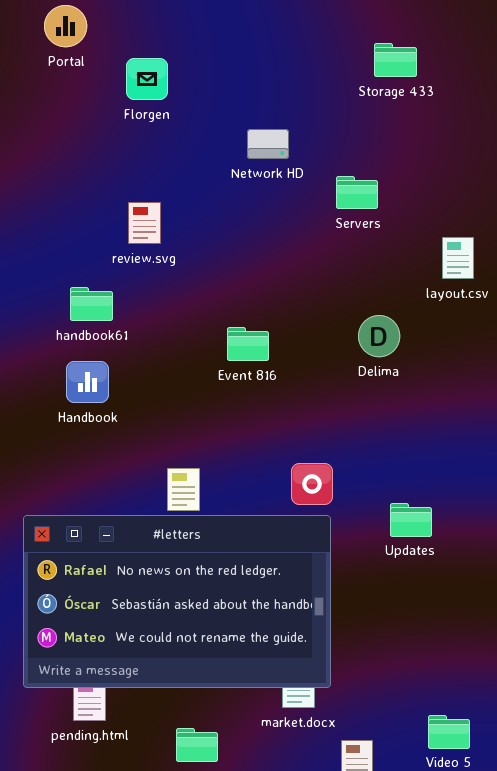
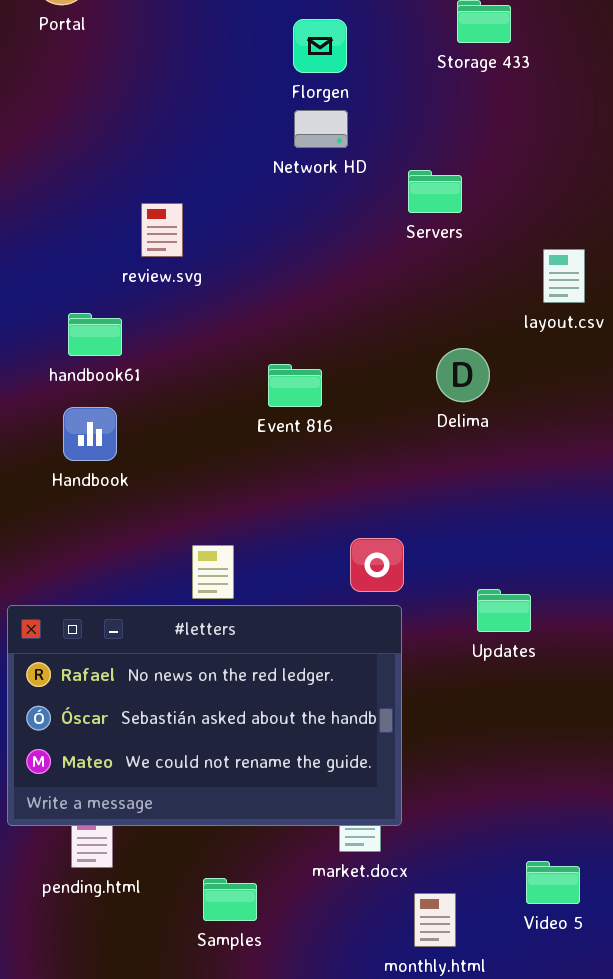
Florgen: [126,58,168,100] -> [293,19,347,73], moved

